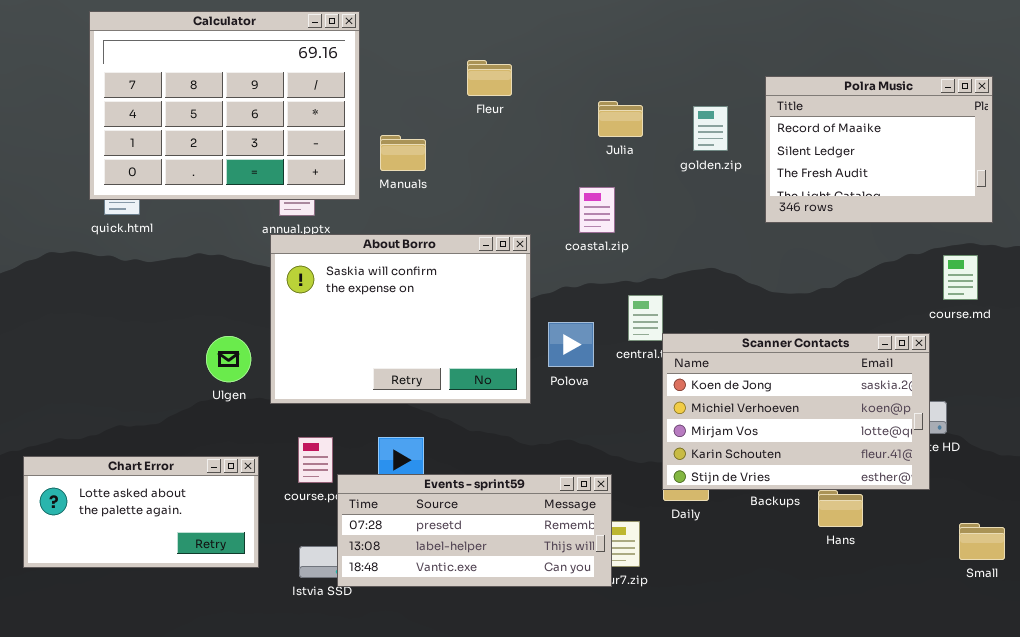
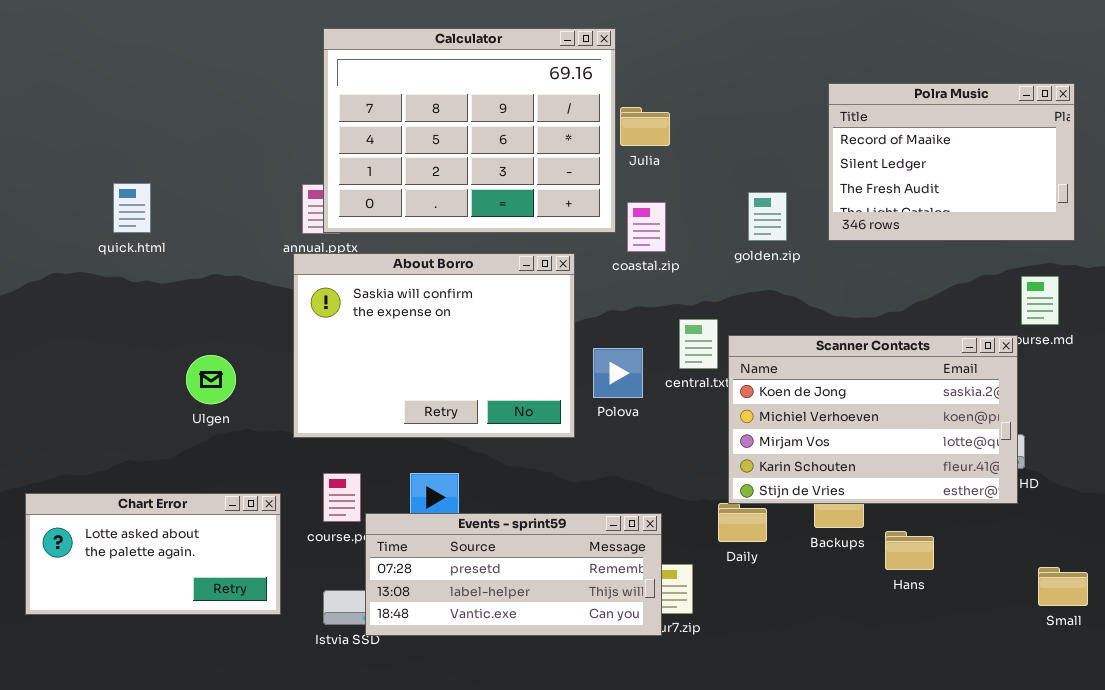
Calculator: [89,11,360,200] -> [323,28,616,233], moved
Julia: [598,101,643,137] -> [620,107,670,146], moved
golden.zip: [693,106,728,151] -> [748,192,787,241], moved
Scanner Contacts: [662,333,930,490] -> [728,335,1018,504], moved
Ulgen: [206,336,251,382] -> [186,355,236,404], moved

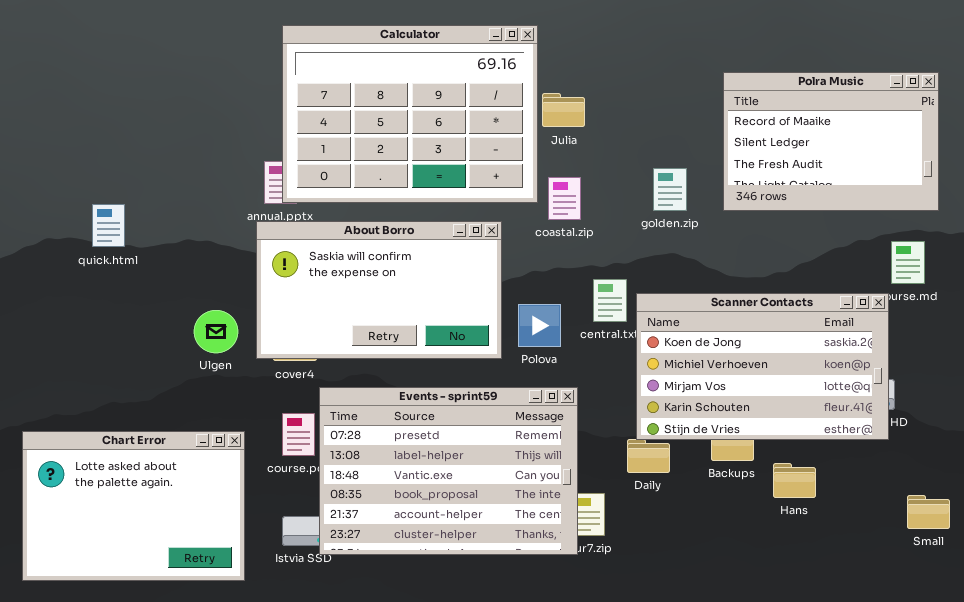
quick.html: [113,183,151,233] -> [92,204,125,247], moved
About Borro: [293,253,575,438] -> [256,221,502,359], resized
Ulgen: [186,355,236,404] -> [194,310,238,353], moved
Chart Error: [25,493,281,615] -> [22,431,245,581], resized
Events - sprint59: [365,513,662,636] -> [319,387,578,555], resized

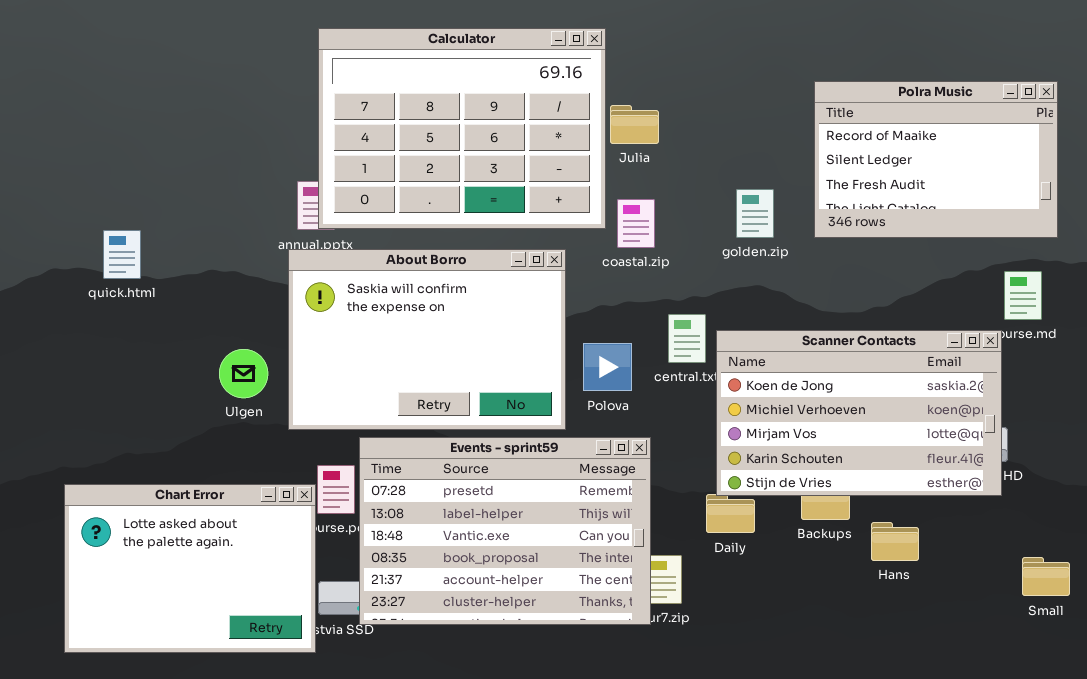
About Borro: [256,221,502,359] -> [288,249,566,430], resized
Chart Error: [22,431,245,581] -> [64,484,316,653], moved

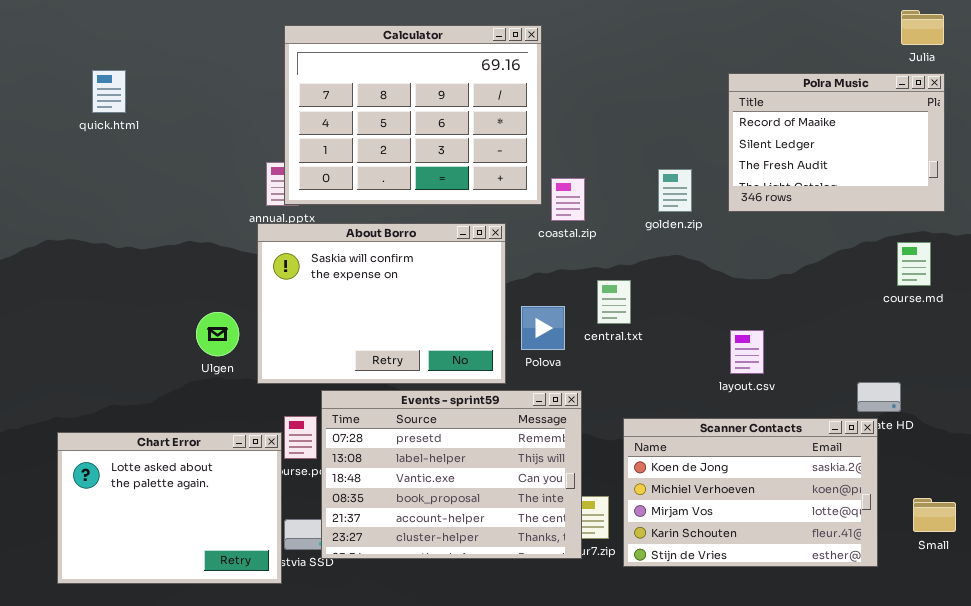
Julia: [610,105,659,144] -> [901,10,944,45], moved
quick.html: [103,230,141,279] -> [92,70,126,113], moved
Scanner Contacts: [716,330,1002,496] -> [623,418,878,567], moved

